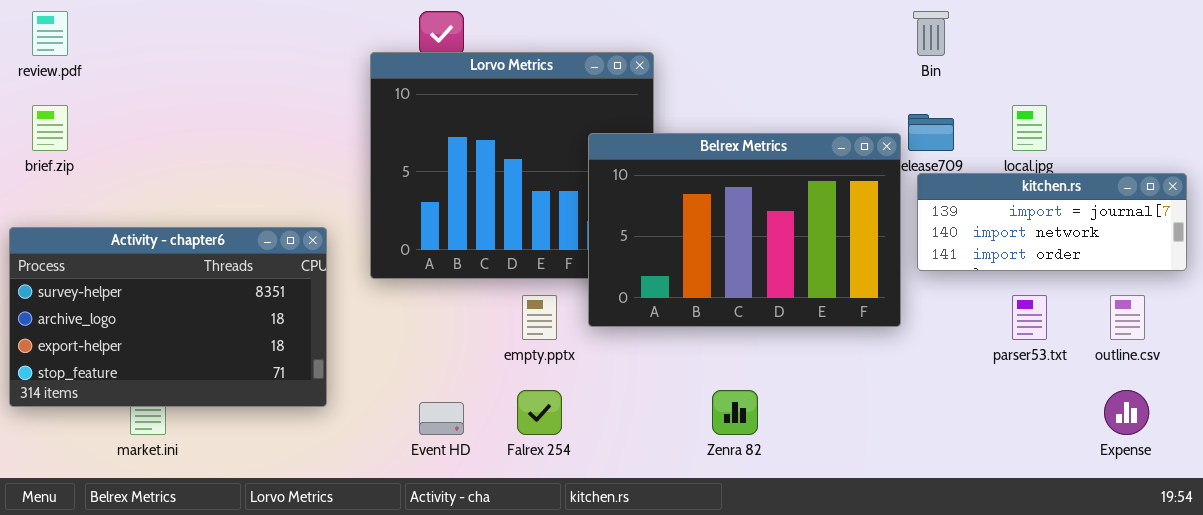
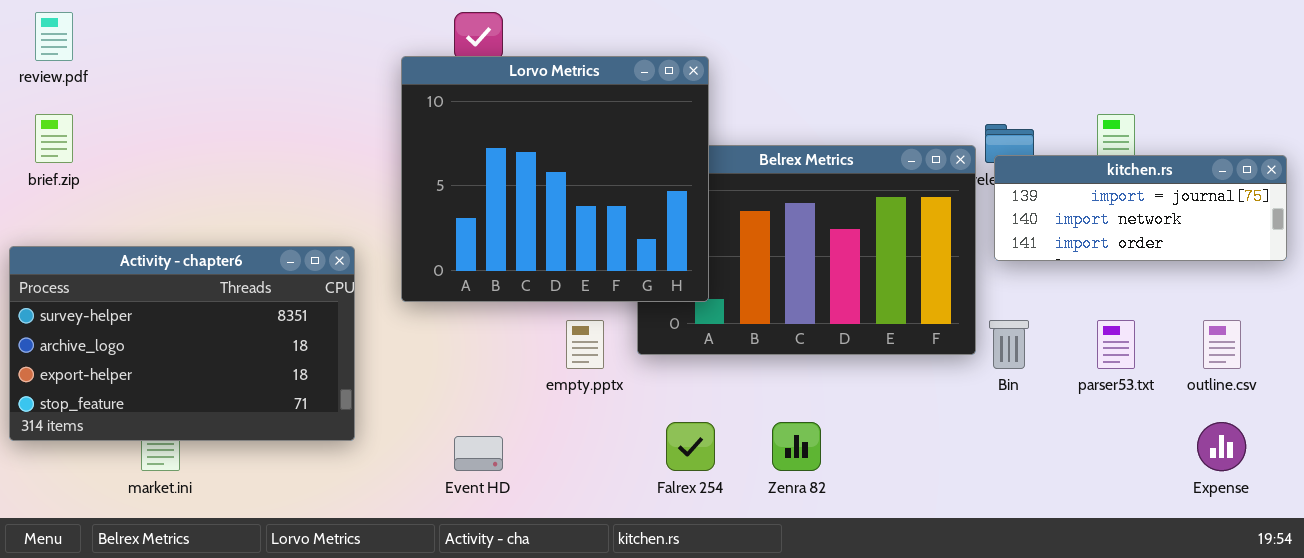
Bin: [913,11,949,56] -> [989,320,1029,369], moved
Lorvo Metrics: [370,52,654,279] -> [401,56,709,302], raised
kitchen.rs: [917,173,1187,271] -> [994,155,1287,261], moved
Falrex 254: [517,390,562,435] -> [666,422,715,471], moved

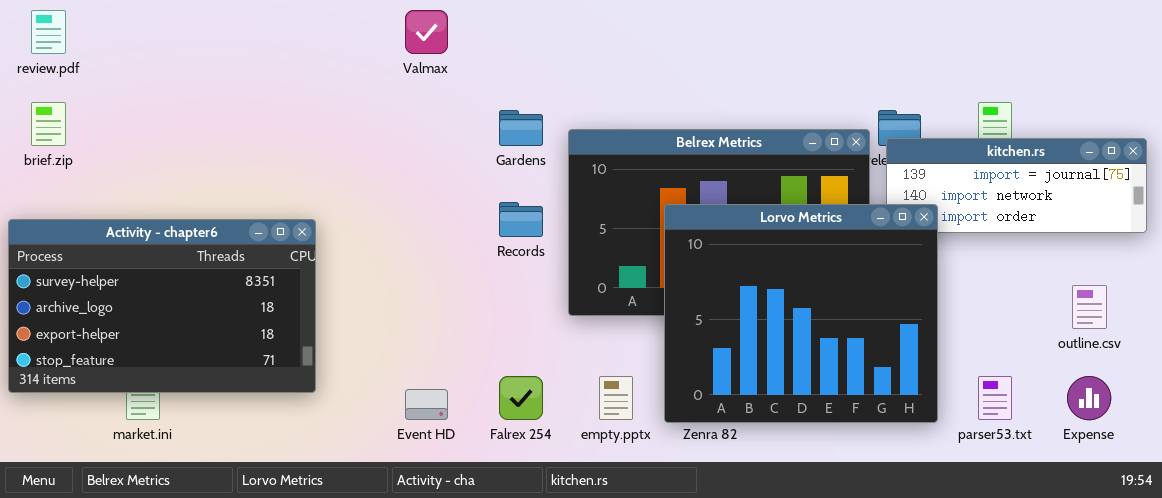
Lorvo Metrics: [401,56,709,302] -> [664,204,938,423], moved
empty.pptx: [566,320,604,369] -> [599,376,633,420], moved
parser53.txt: [1097,320,1135,369] -> [978,376,1012,420], moved
Falrex 254: [666,422,715,471] -> [499,376,543,420], moved

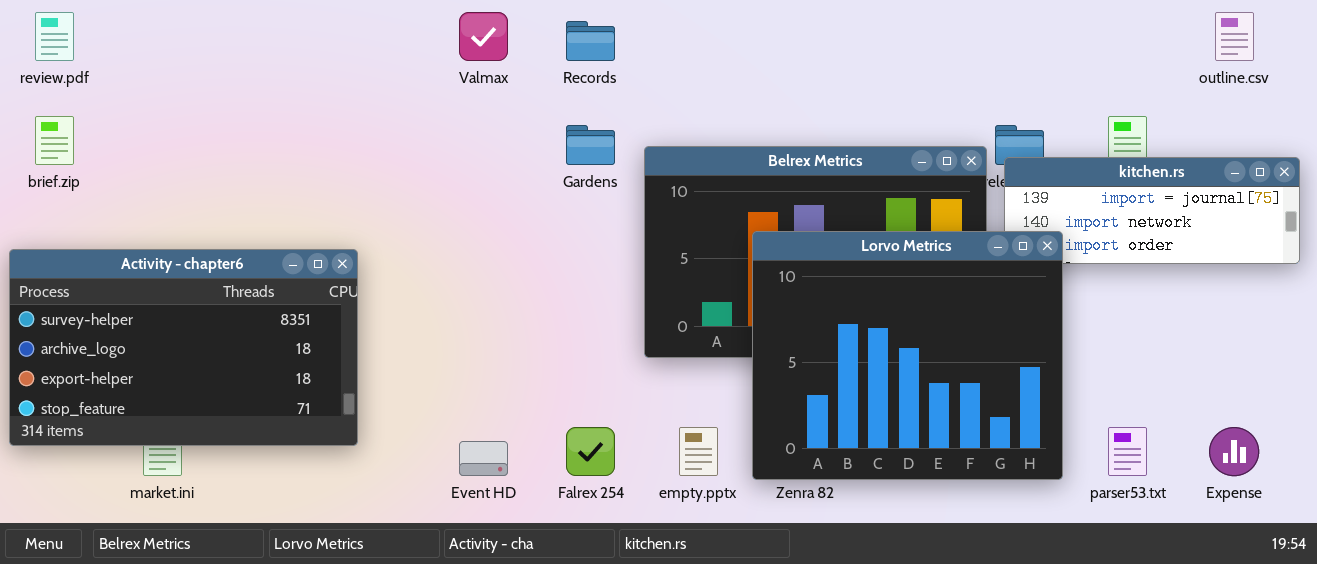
Records: [499,202,543,237] -> [566,21,615,61], moved
outline.csv: [1072,285,1107,329] -> [1215,12,1254,61], moved

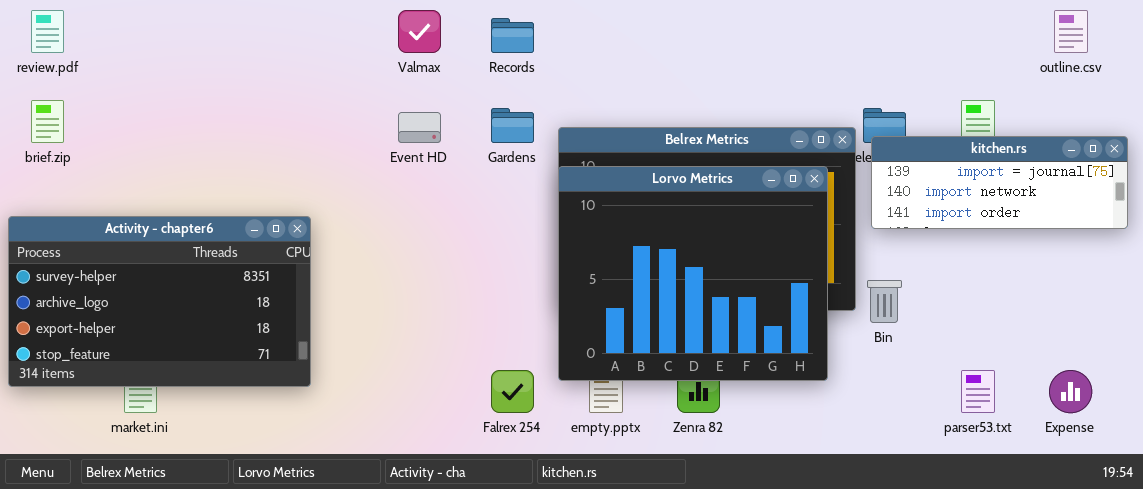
Lorvo Metrics: [752,231,1063,480] -> [558,166,828,381], moved
Event HD: [459,441,508,476] -> [398,112,441,143], moved

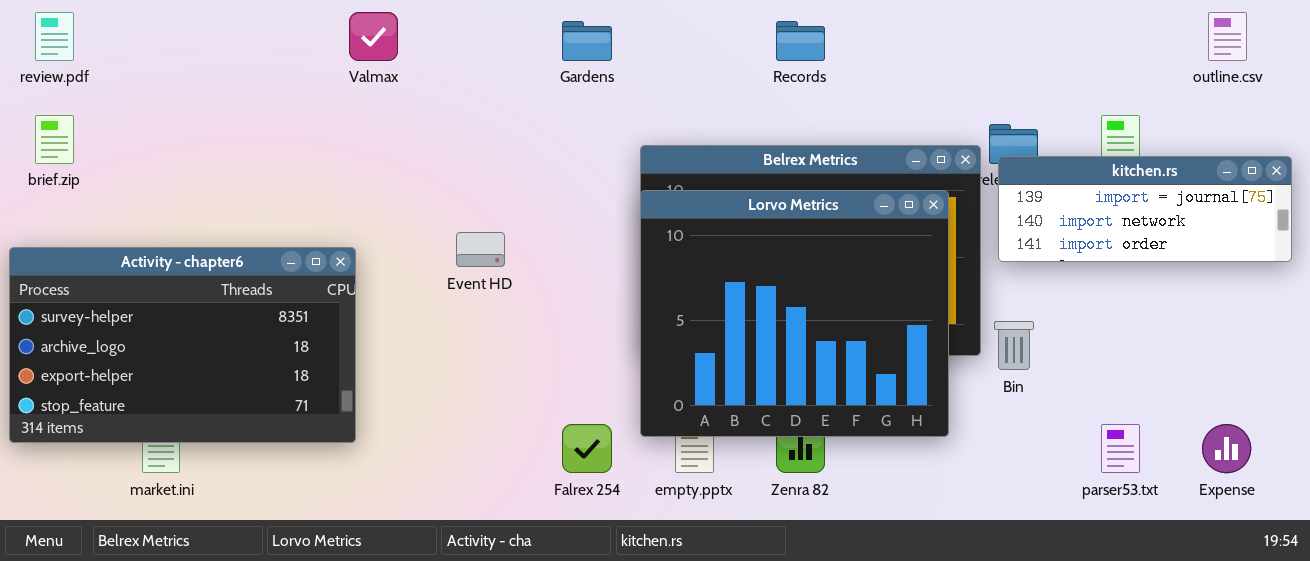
Valmax: [398,10,441,53] -> [349,12,398,61], moved
Records: [491,18,534,53] -> [776,21,825,61], moved
Gardens: [491,108,534,143] -> [562,21,612,61], moved
Event HD: [398,112,441,143] -> [456,232,505,267], moved

